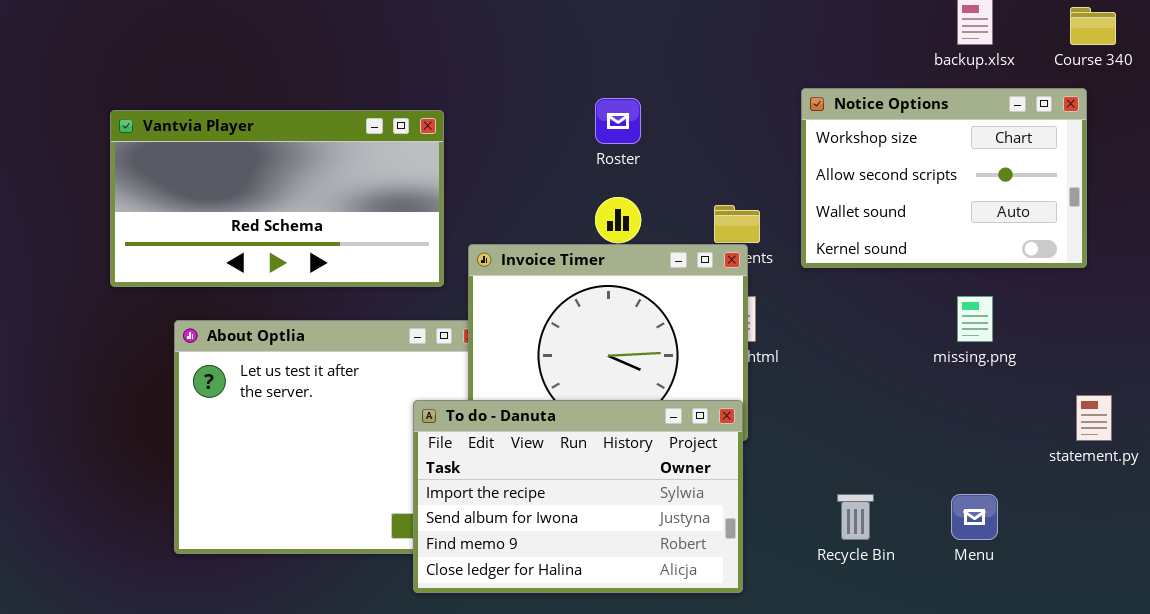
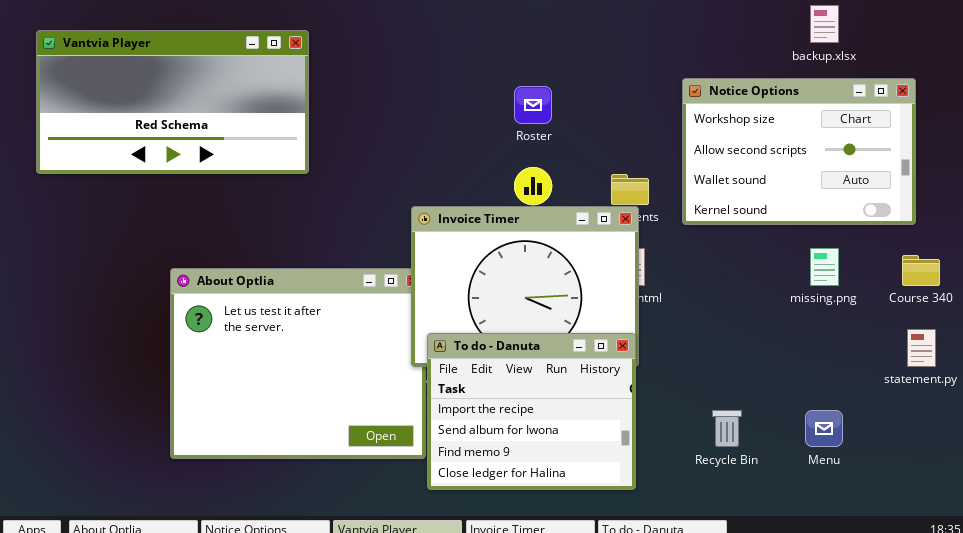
Course 340: [1070,7,1116,45] -> [902,255,940,286], moved
Vantvia Player: [110,110,444,287] -> [36,30,309,174], moved
To do - Danuta: [413,400,743,593] -> [427,333,636,490], resized

